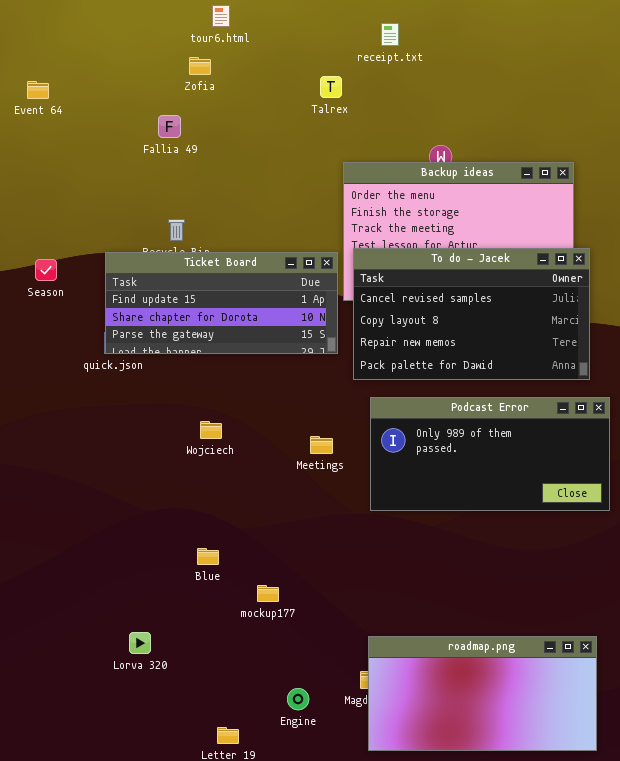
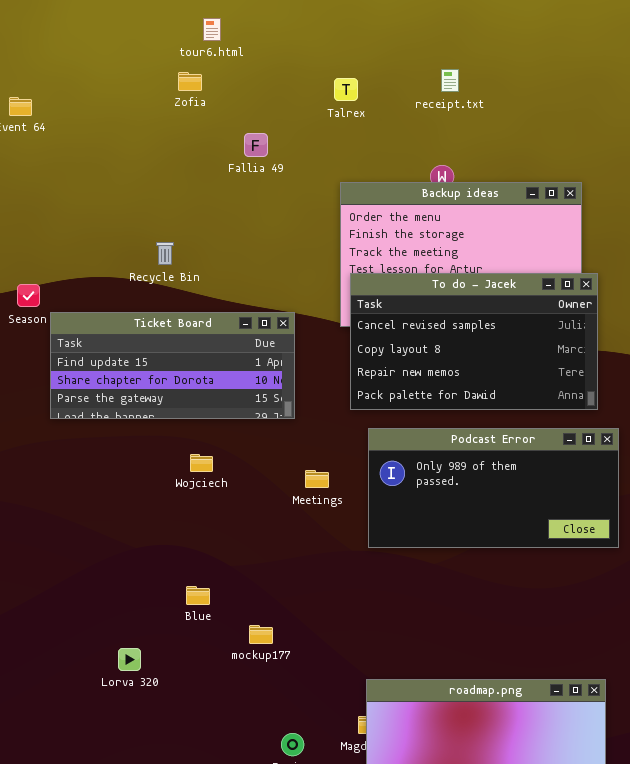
receipt.txt: [381,23,399,46] -> [441,69,459,92], moved
Talrex: [320,76,342,98] -> [334,78,358,101], moved
Fallia 49: [158,115,181,138] -> [244,133,268,157], moved
Ticket Board: [105,252,338,354] -> [50,312,295,419], moved
Lorva 320: [129,632,151,654] -> [118,648,141,671], moved

